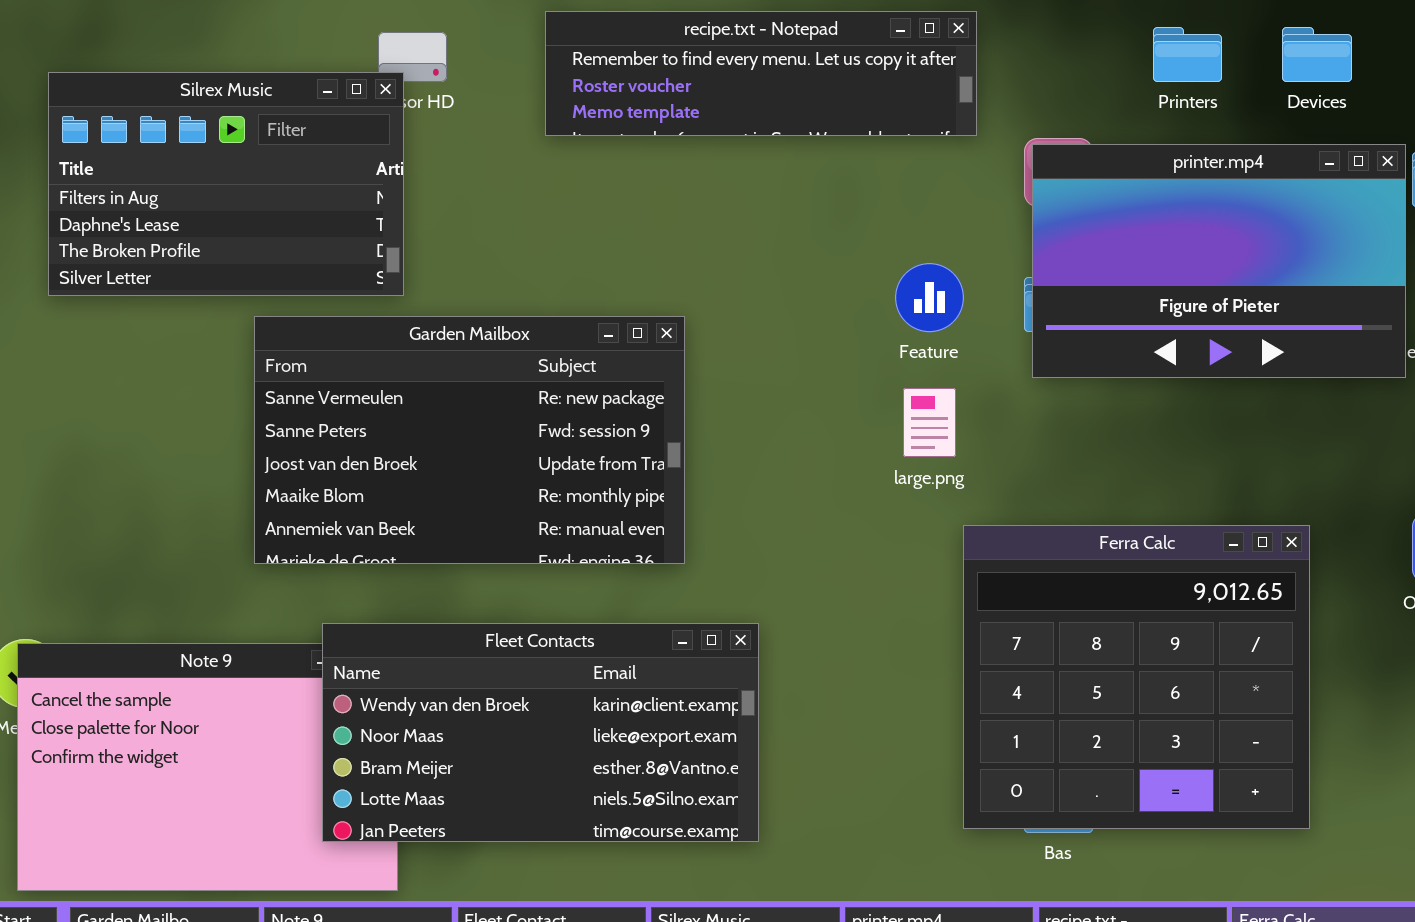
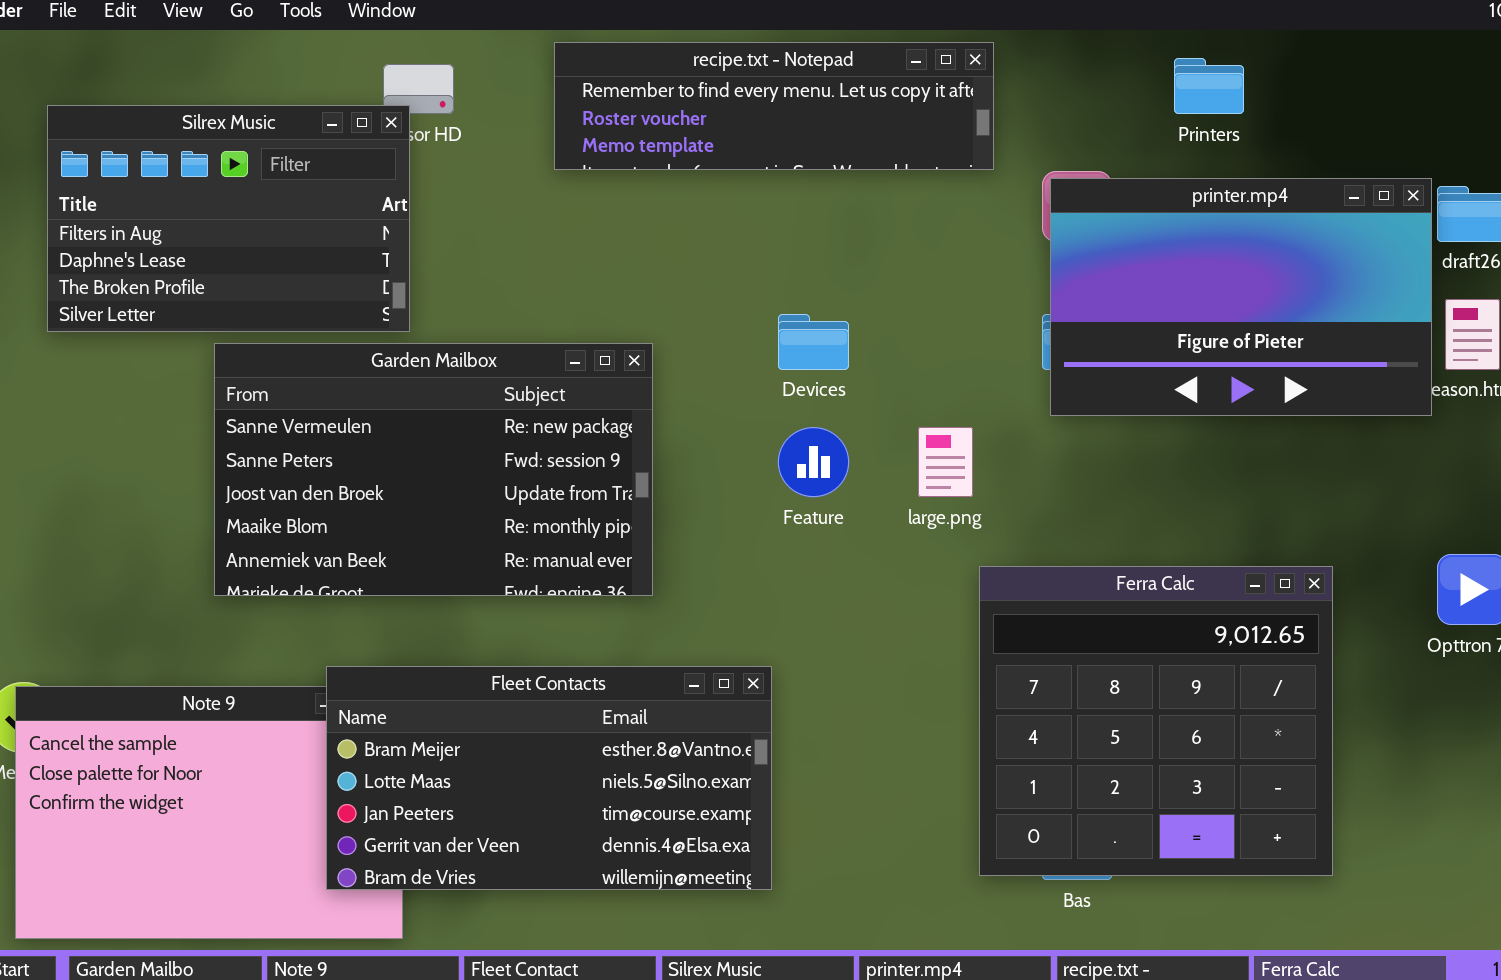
Devices: [1282,27,1352,82] -> [778,314,849,370], moved
Feature: [895,263,964,332] -> [778,427,849,497], moved
Garden Mailbox: [254,316,685,564] -> [214,343,653,596], moved
Fleet Contacts: [322,623,759,842] -> [326,666,772,890], scrolled down 2 rows

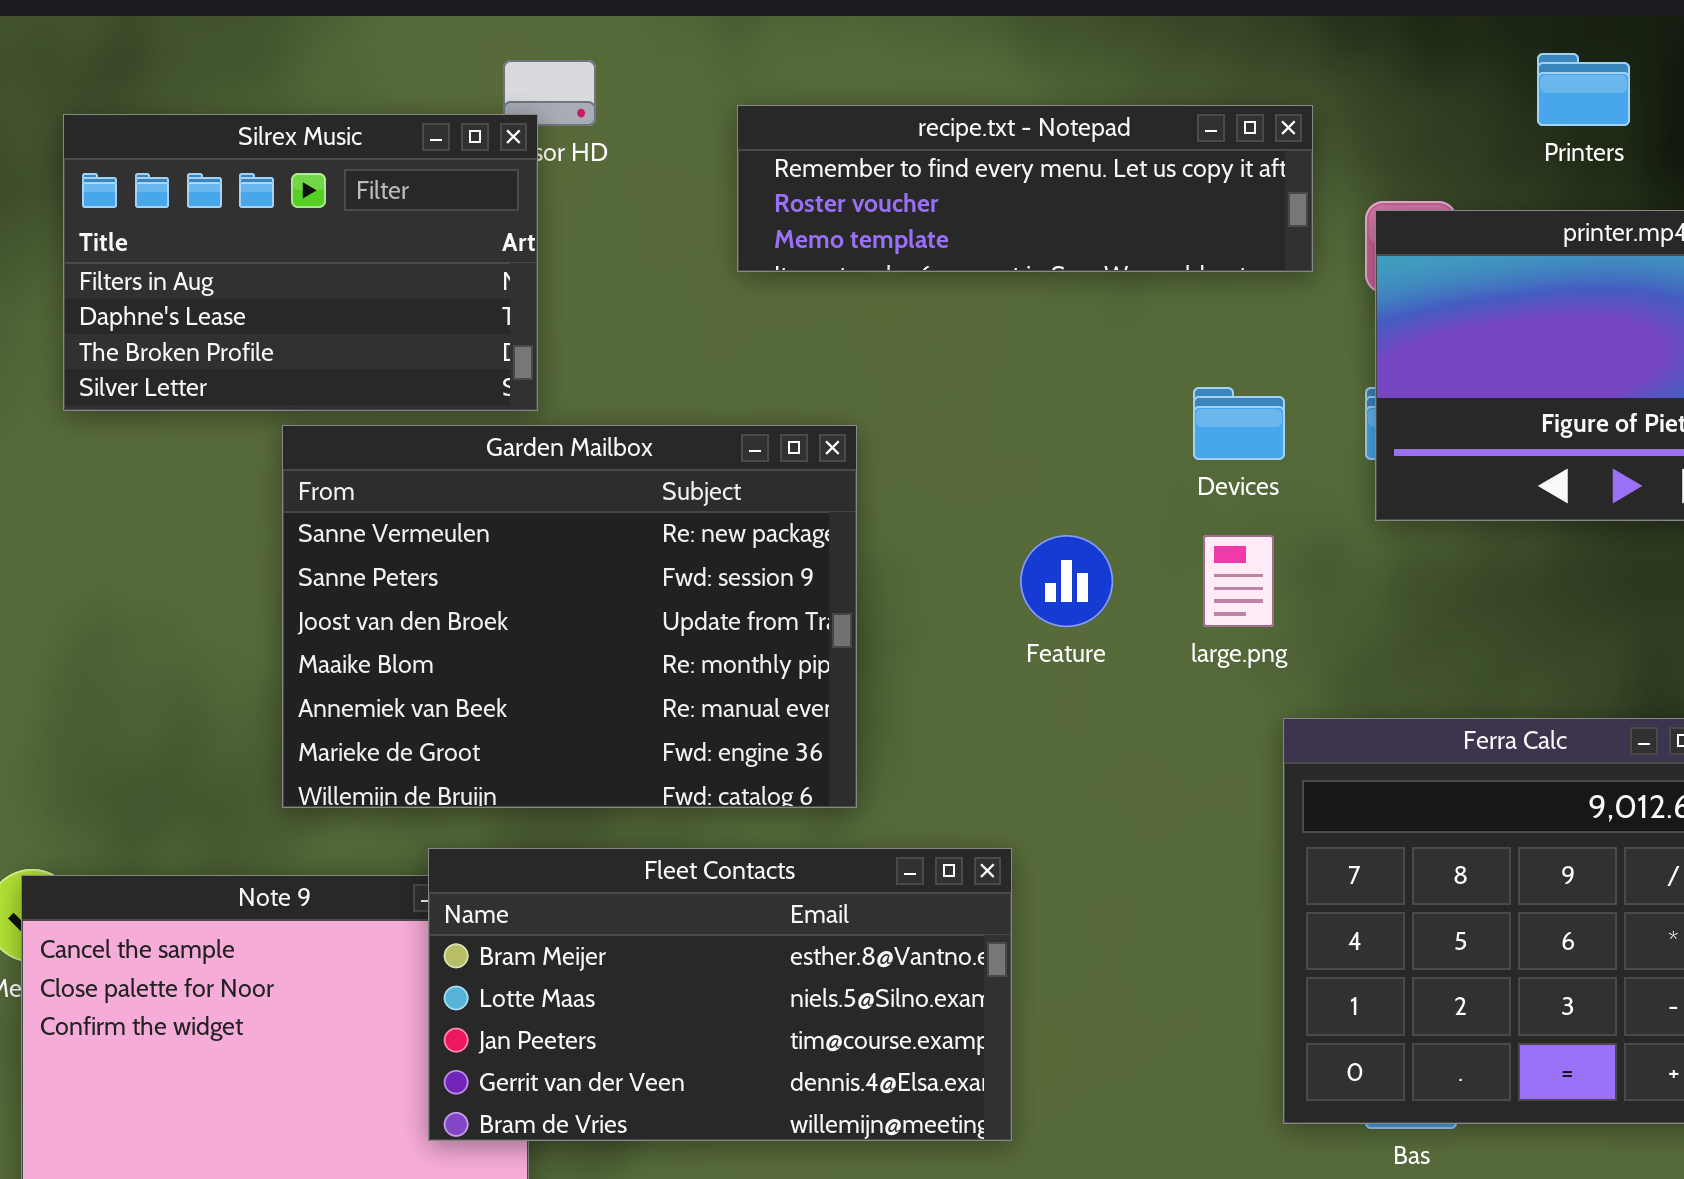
recipe.txt - Notepad: [554,42,994,170] -> [737,105,1313,272], moved
Devices: [778,314,849,370] -> [1193,387,1285,460], moved
Garden Mailbox: [214,343,653,596] -> [282,425,857,808], resized

